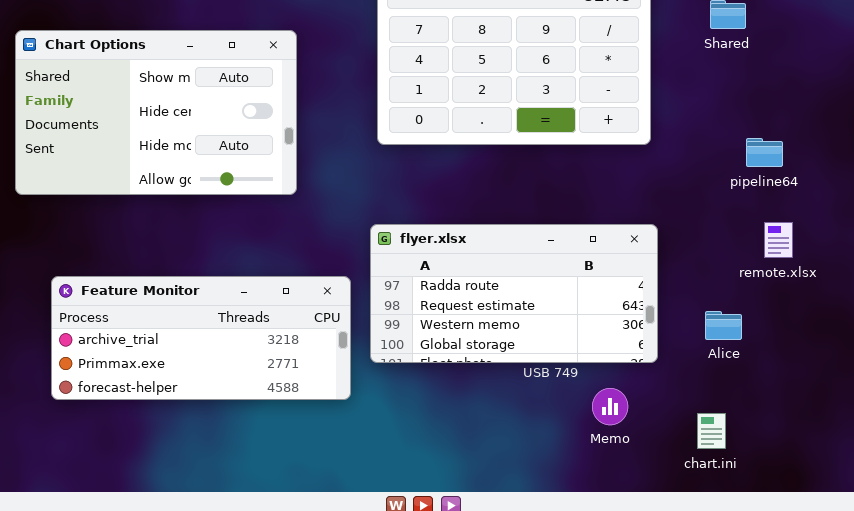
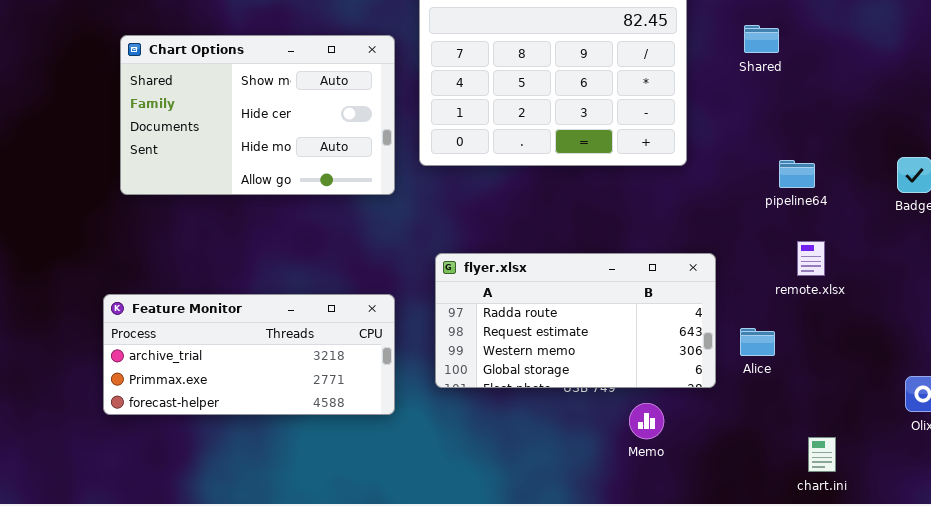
Chart Options: [15,30,297,195] -> [120,35,395,195], moved
flyer.xlsx: [370,224,658,363] -> [435,253,716,388], moved
chart.ini: [697,413,726,449] -> [808,437,836,472], moved

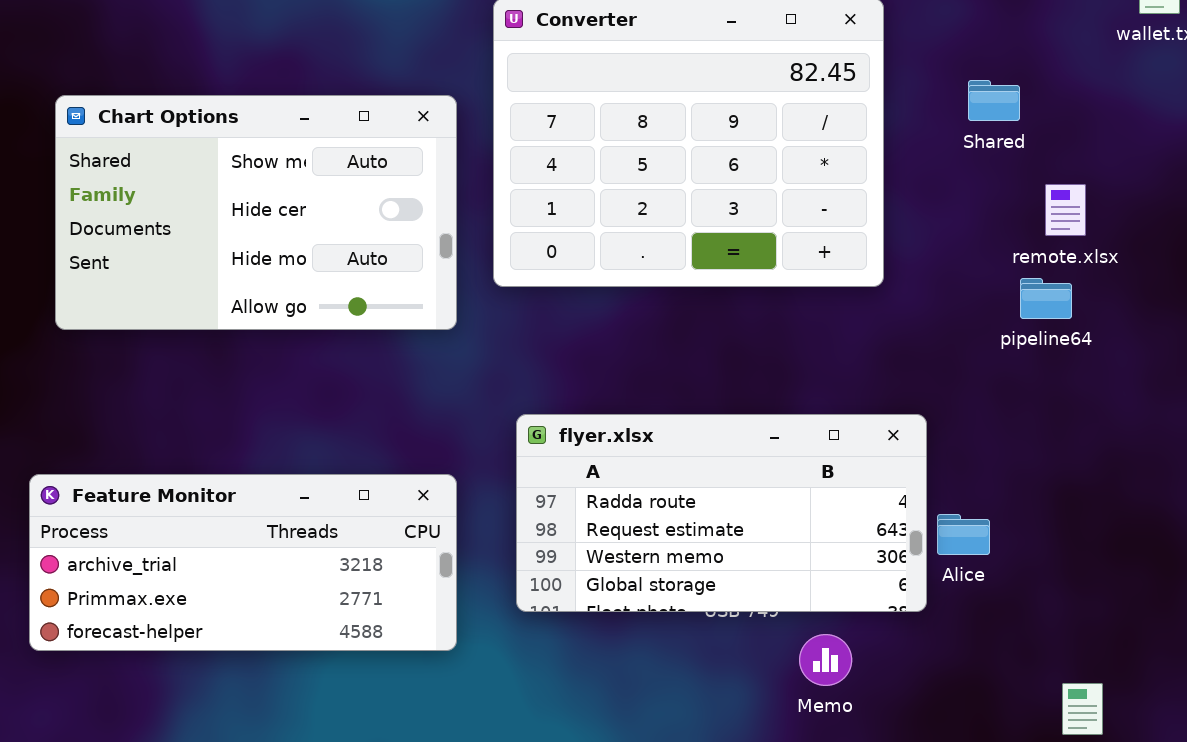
remote.xlsx: [797,241,825,276] -> [1045,184,1086,236], moved
Alice: [740,328,775,356] -> [937,514,990,555], moved

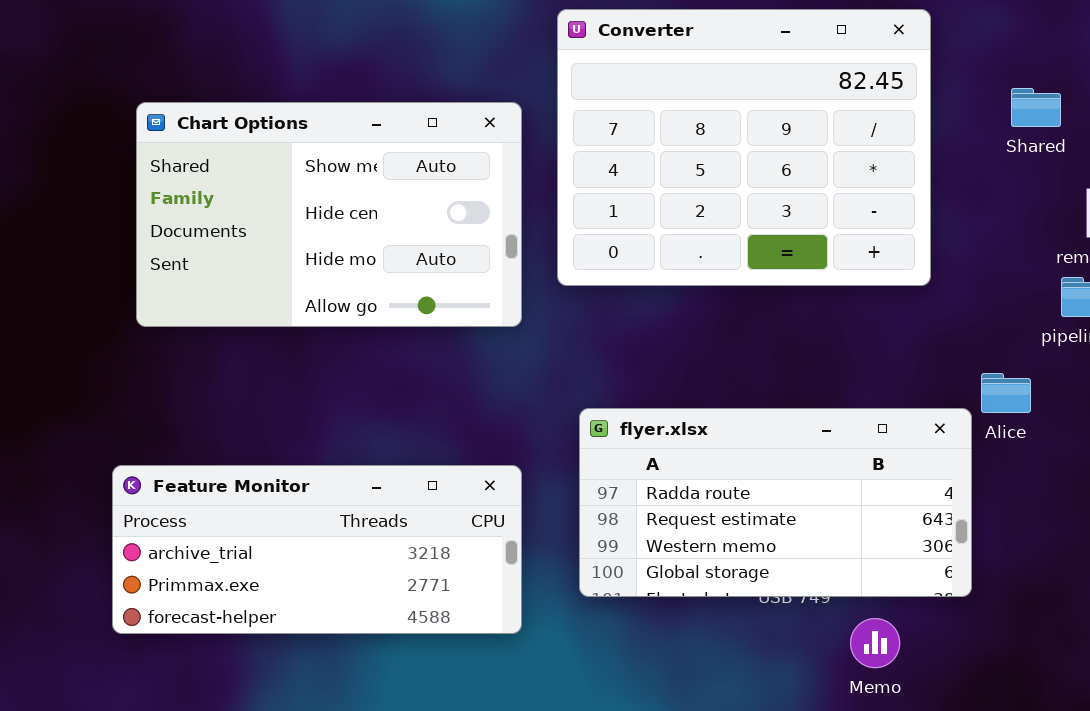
Alice: [937,514,990,555] -> [981,373,1031,413], moved

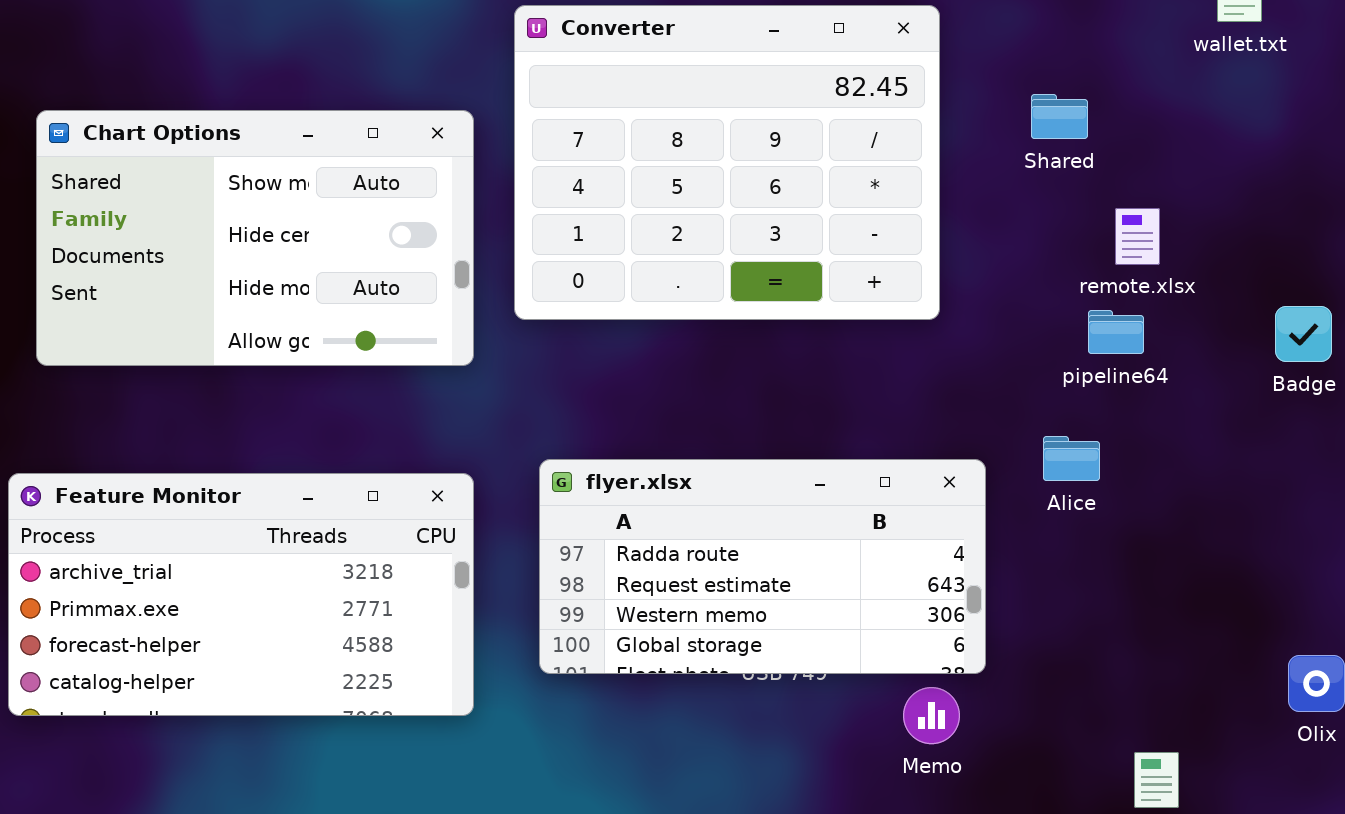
Alice: [981,373,1031,413] -> [1043,436,1100,481], moved
Feature Monitor: [112,465,522,634] -> [8,473,474,716], resized
Memo: [850,618,900,668] -> [903,687,960,744], moved

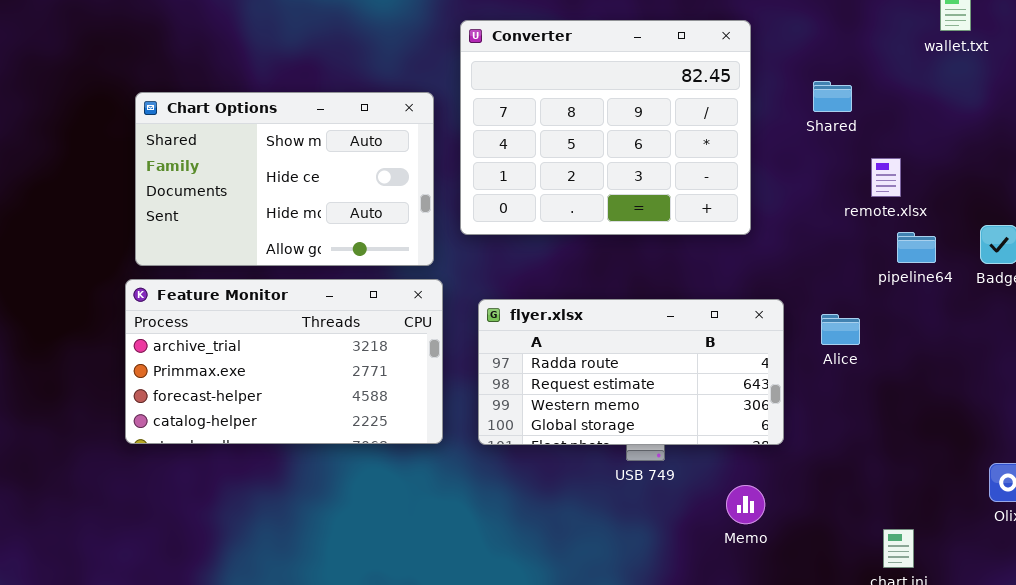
pipeline64: [1088,310,1144,354] -> [897,232,936,263], moved
flyer.xlsx: [539,459,986,674] -> [478,299,784,445], moved
Feature Monitor: [8,473,474,716] -> [125,279,443,444], moved

